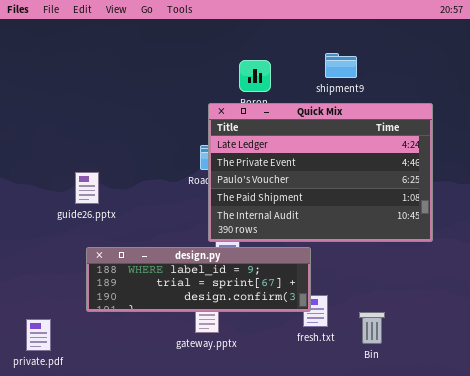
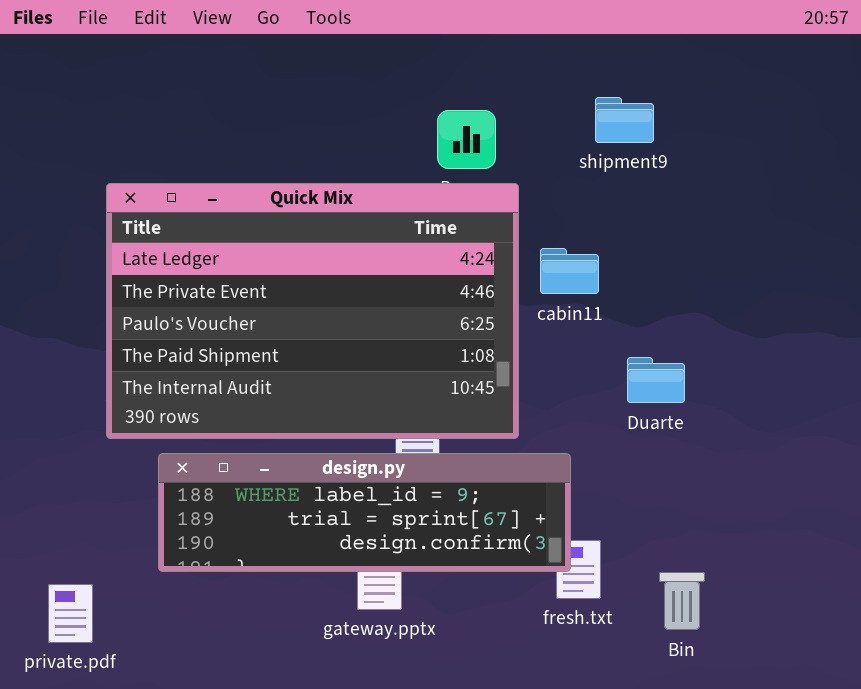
Quick Mix: [208,103,433,242] -> [106,183,519,439], moved

